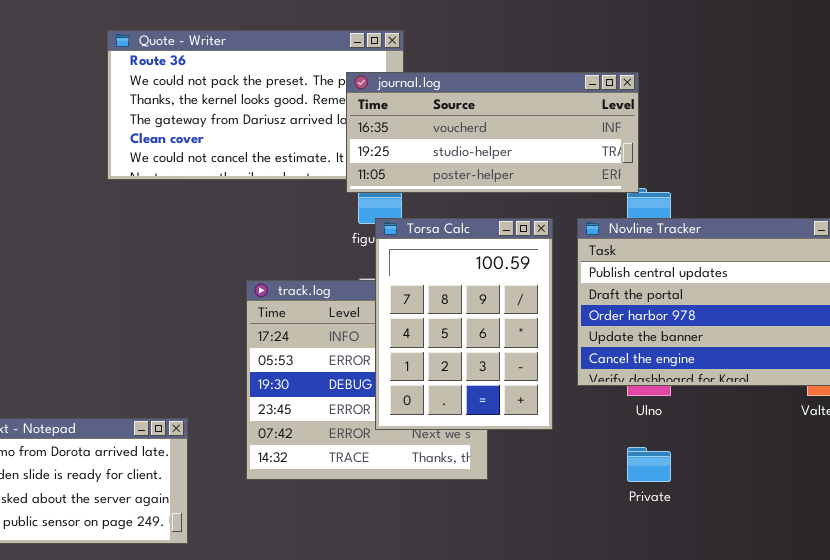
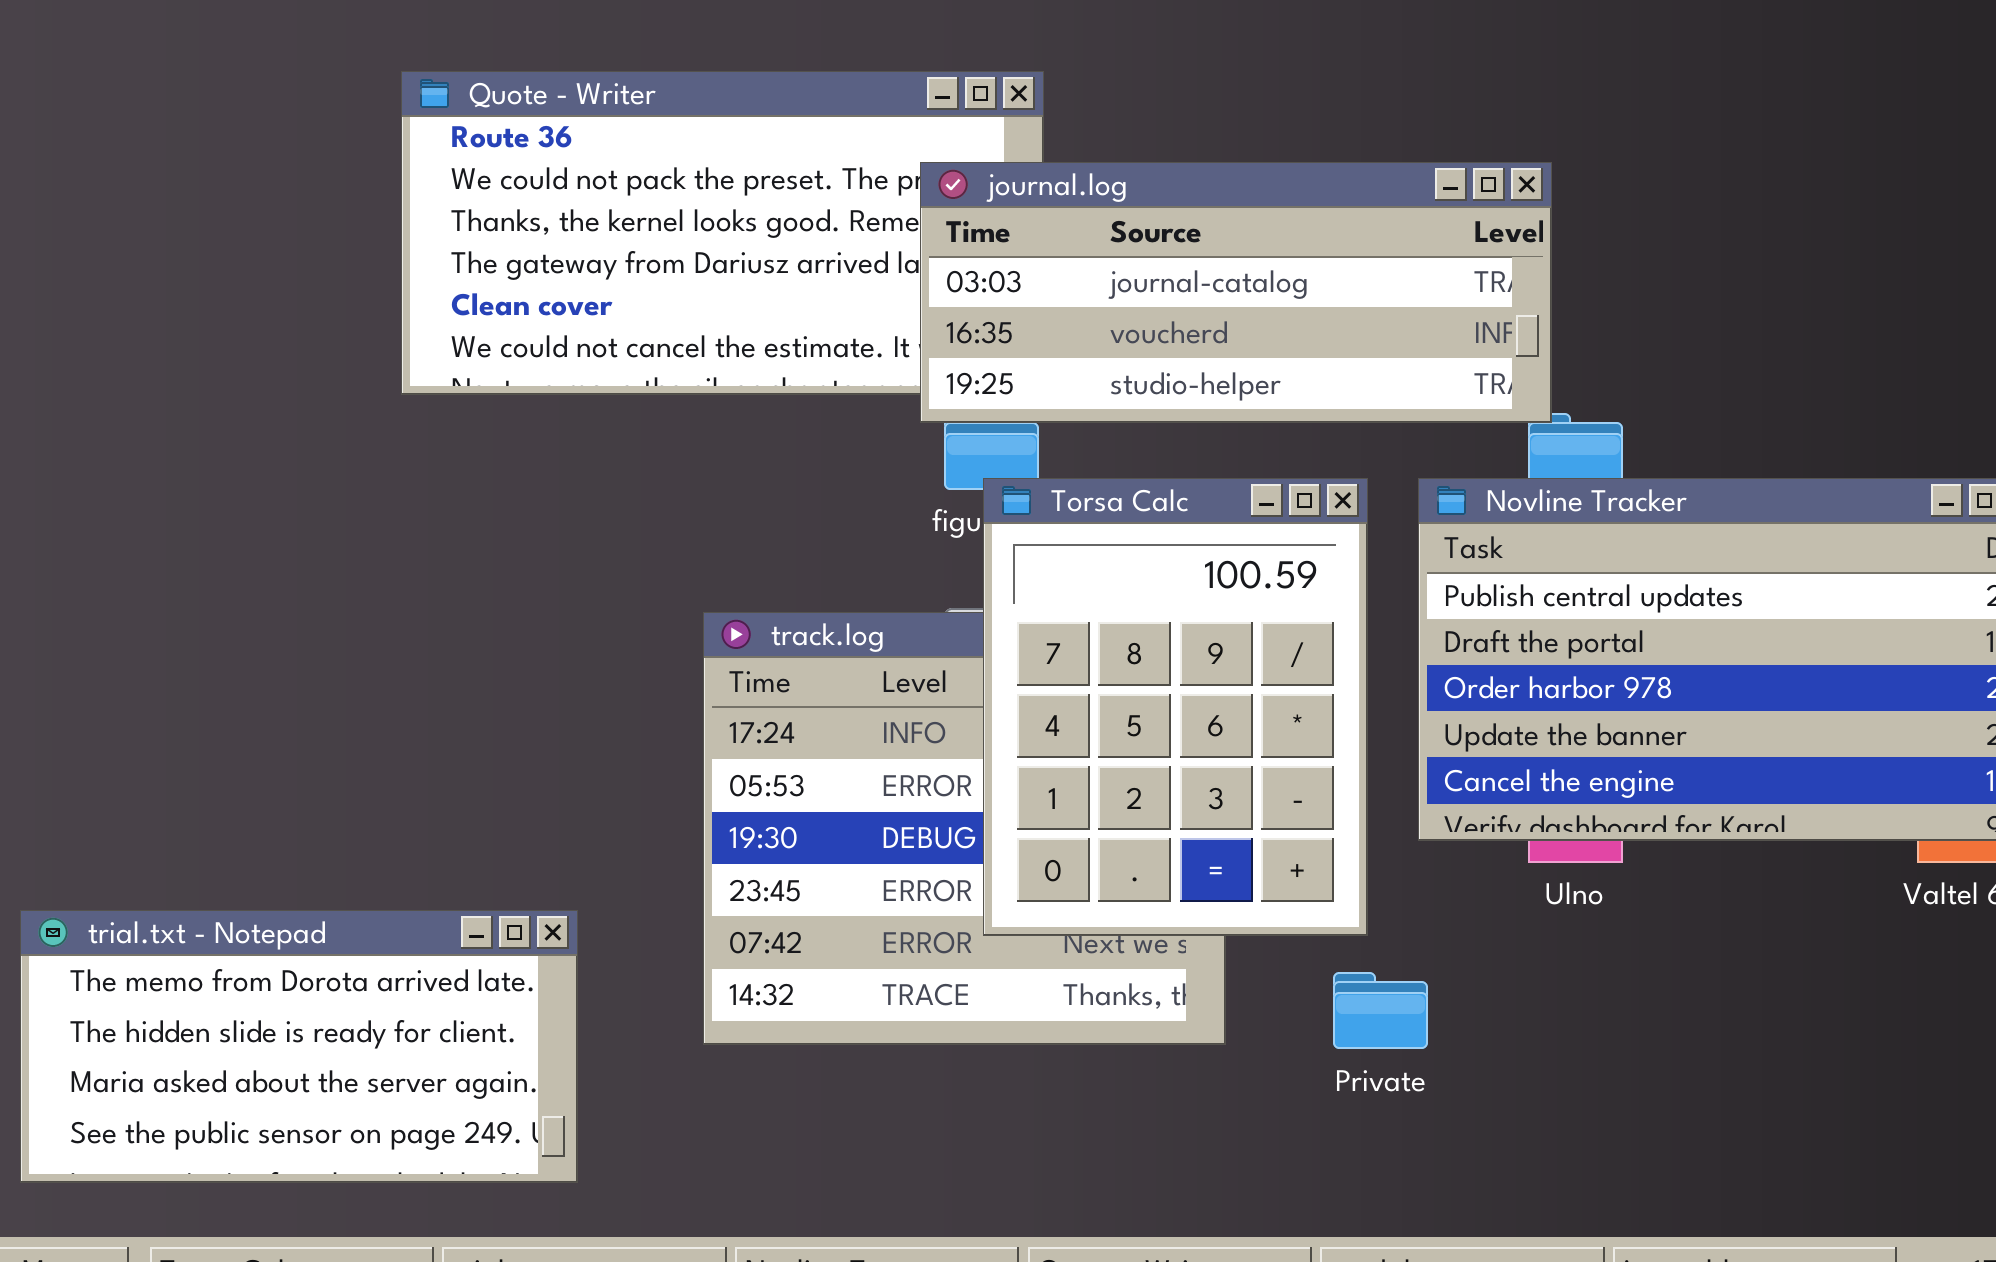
journal.log: [346,72,639,193] -> [920,162,1552,423], scrolled up 1 row
Private: [627,447,671,482] -> [1333,972,1428,1049], moved

